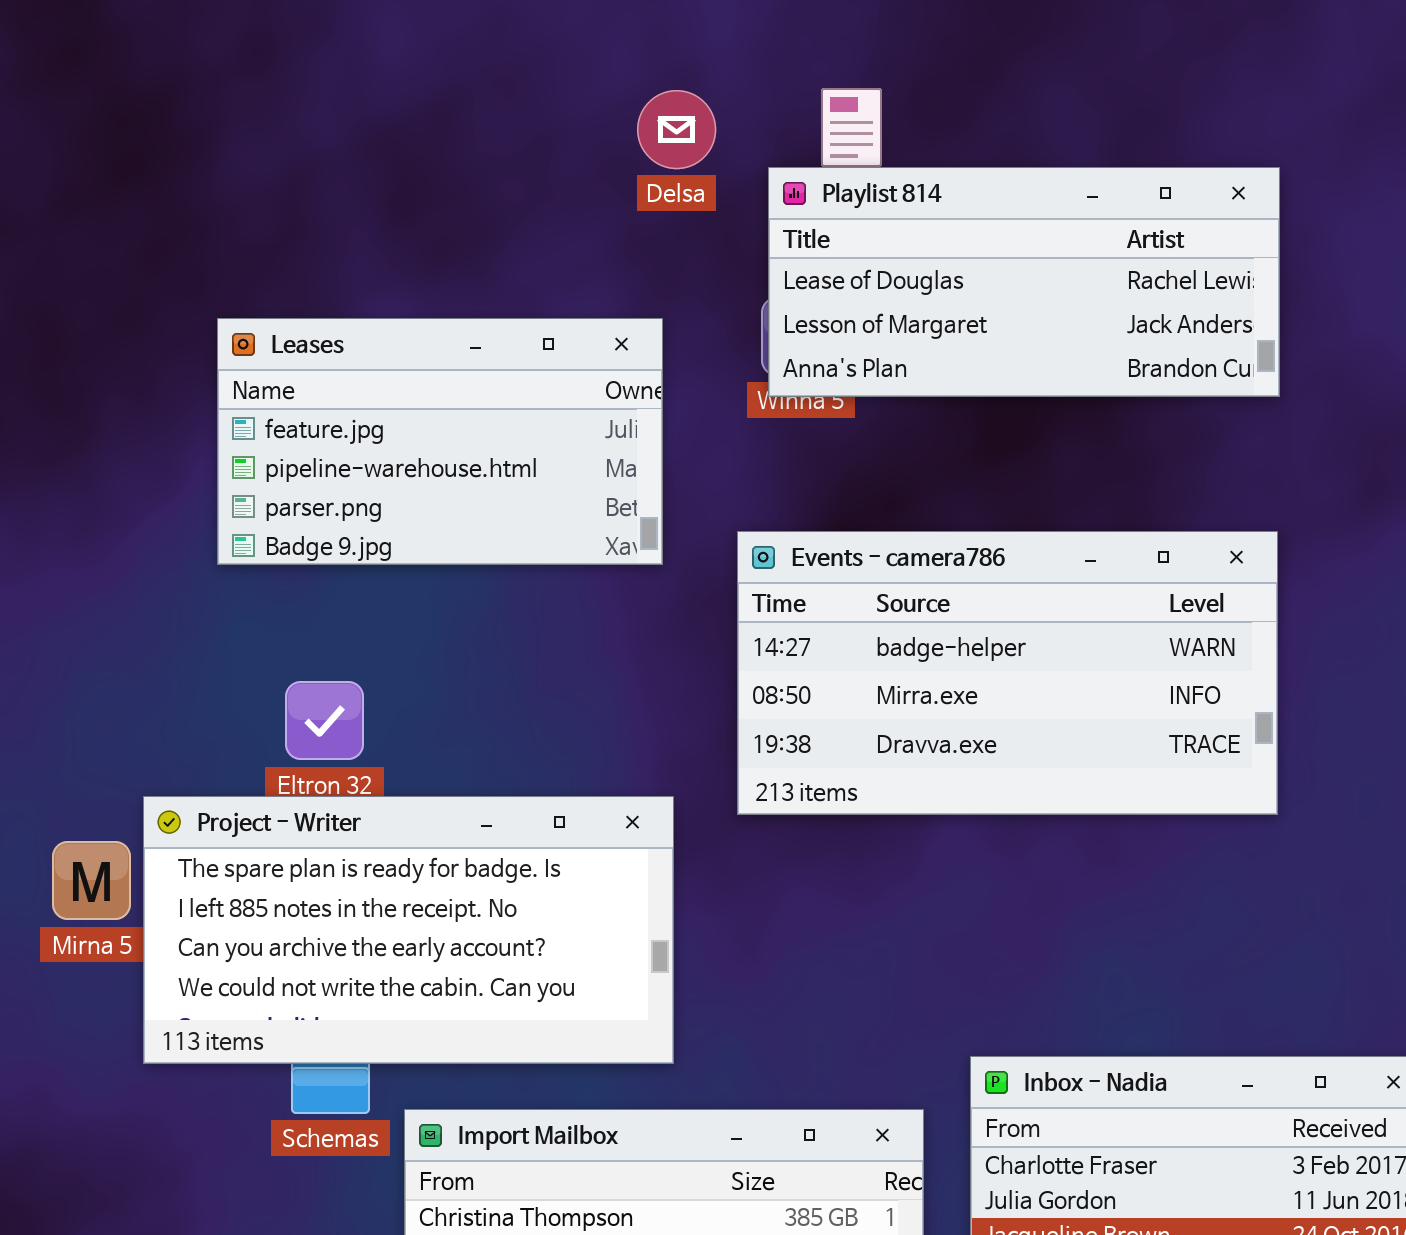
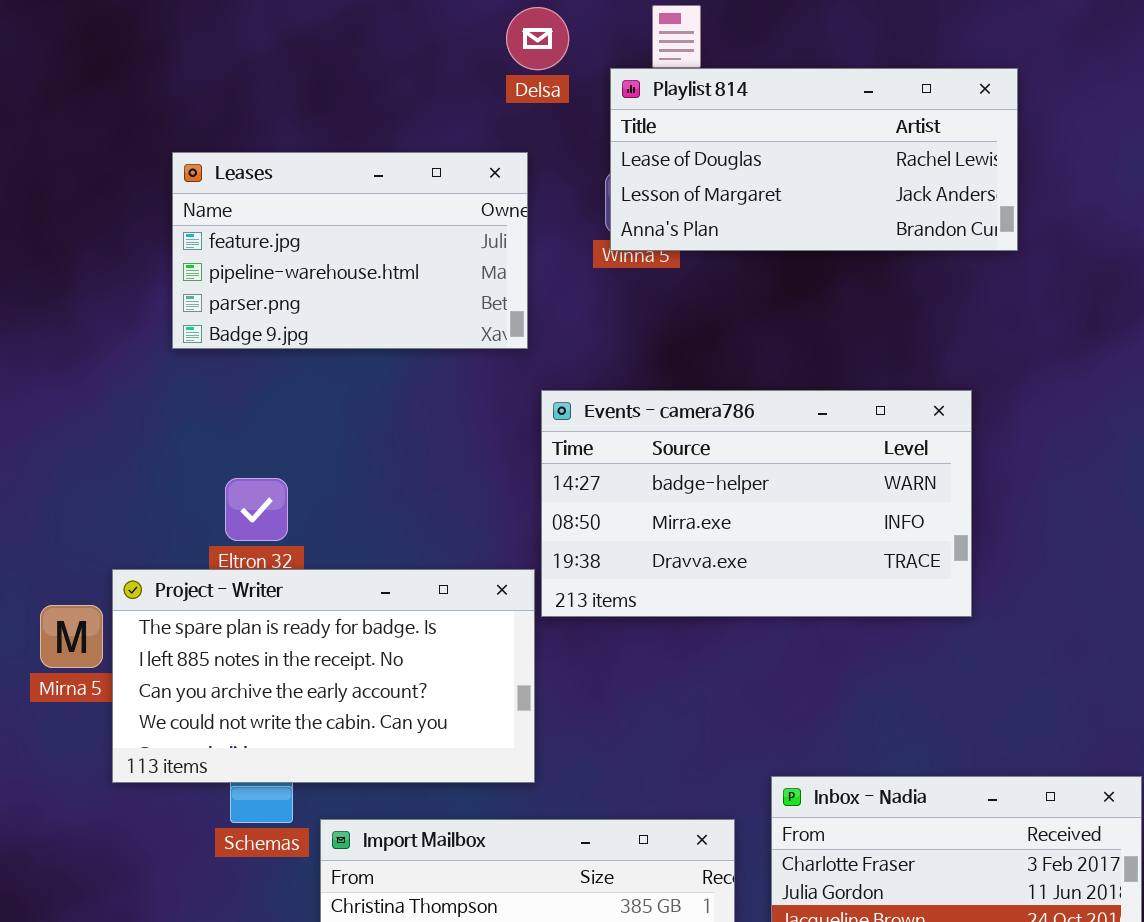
Leases: [217,318,663,565] -> [172,152,528,349], moved
Events - camera786: [737,531,1278,815] -> [541,390,972,617], moved

